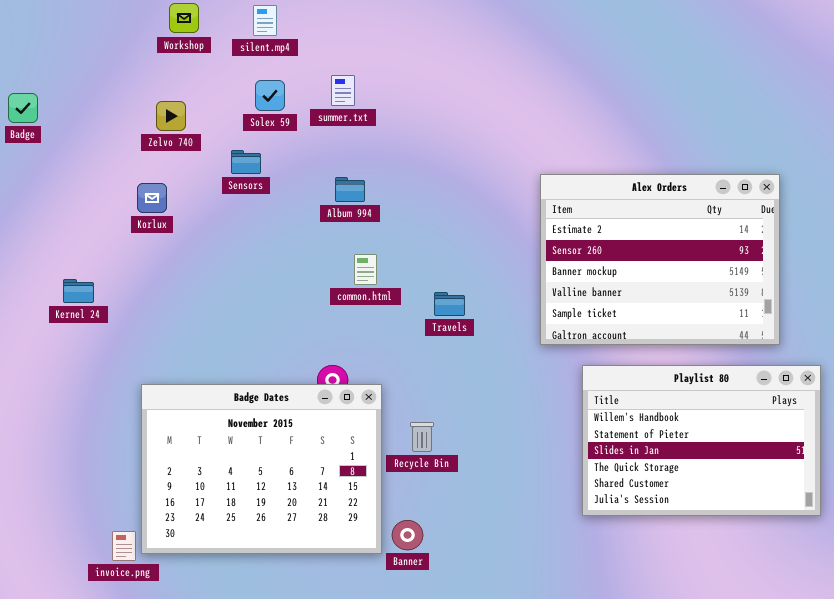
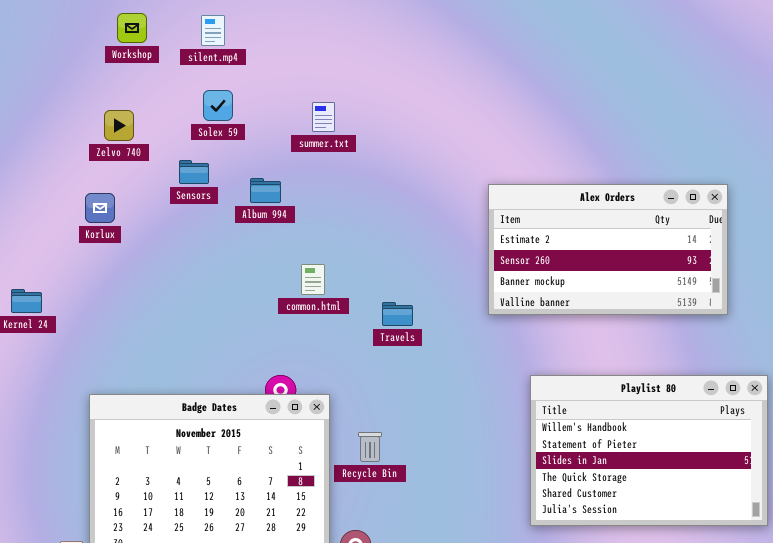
summer.txt: [331,75,355,106] -> [312,102,335,132], moved
Alex Orders: [540,174,780,345] -> [488,184,728,315], resized
Album 994: [335,177,365,202] -> [250,178,281,203], moved

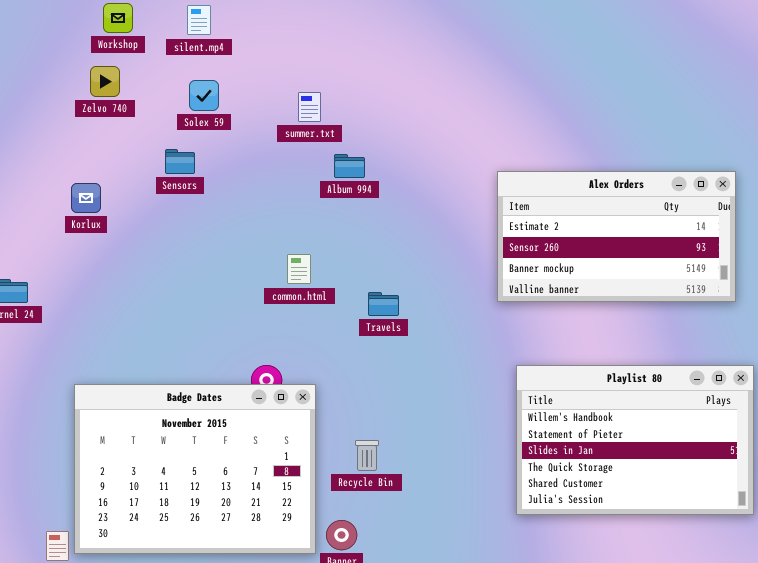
Zelvo 740: [104,110,134,141] -> [90,66,120,97], moved
Album 994: [250,178,281,203] -> [334,154,365,178], moved
Alex Orders: [488,184,728,315] -> [497,171,736,302], moved
Recycle Bin: [358,432,382,462] -> [355,440,379,471], moved

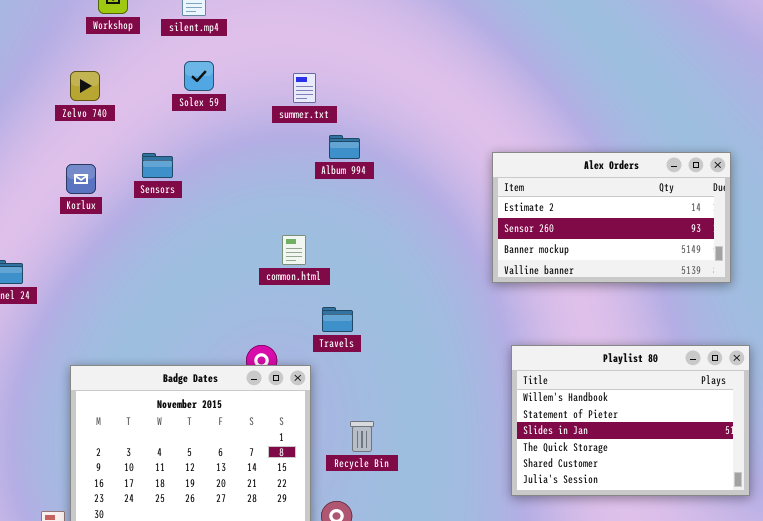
Zelvo 740: [90,66,120,97] -> [70,71,100,101], moved
Sensors: [165,149,195,174] -> [142,153,173,178], moved
Travels: [368,292,399,316] -> [322,307,353,332], moved

